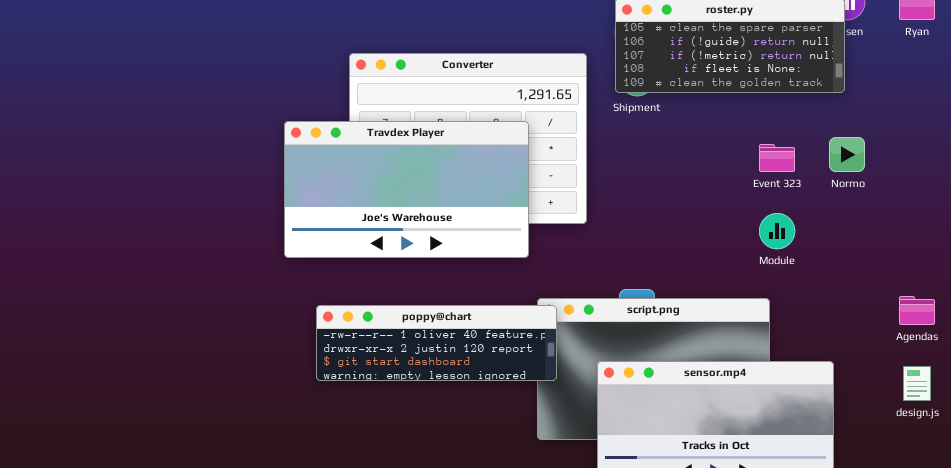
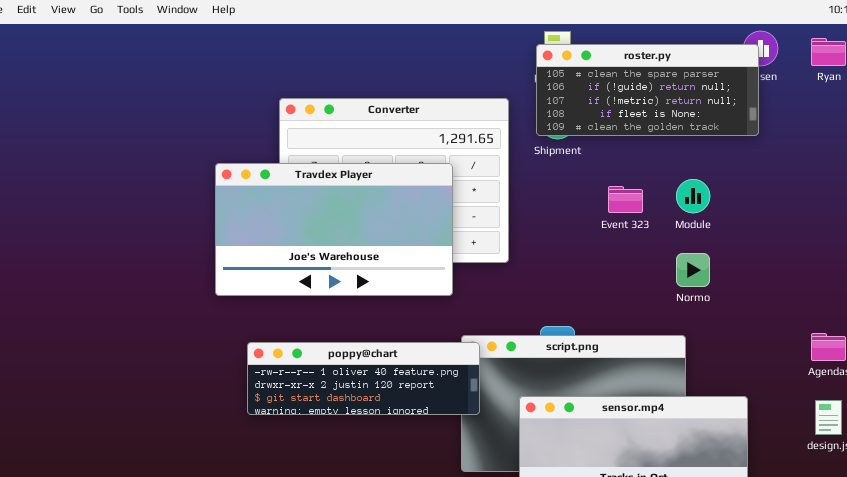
Normo: [829,137,865,172] -> [676,253,710,287], moved
Event 323: [759,144,795,172] -> [608,186,643,213], moved
Module: [759,213,795,249] -> [676,179,710,213], moved

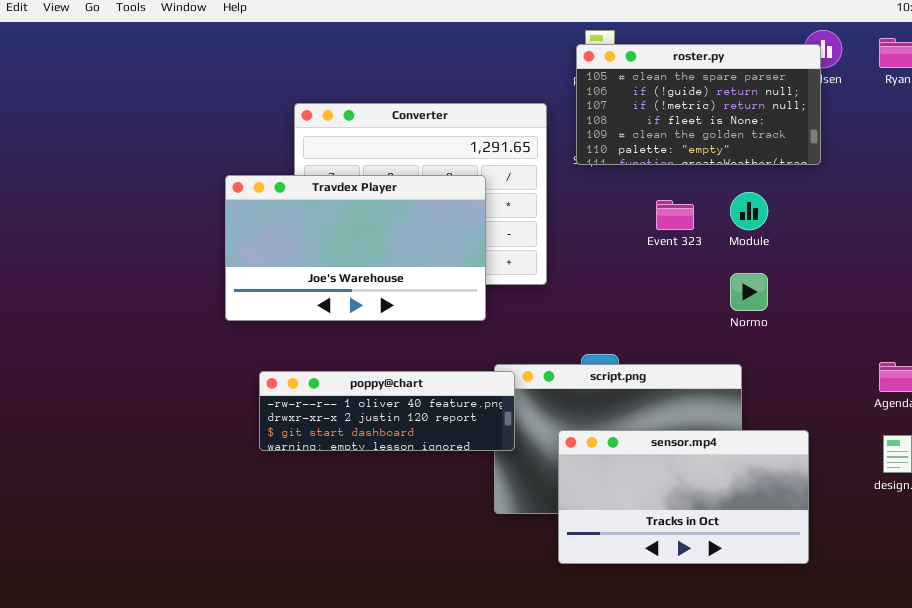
roster.py: [536,44,759,136] -> [576,44,821,165], resized

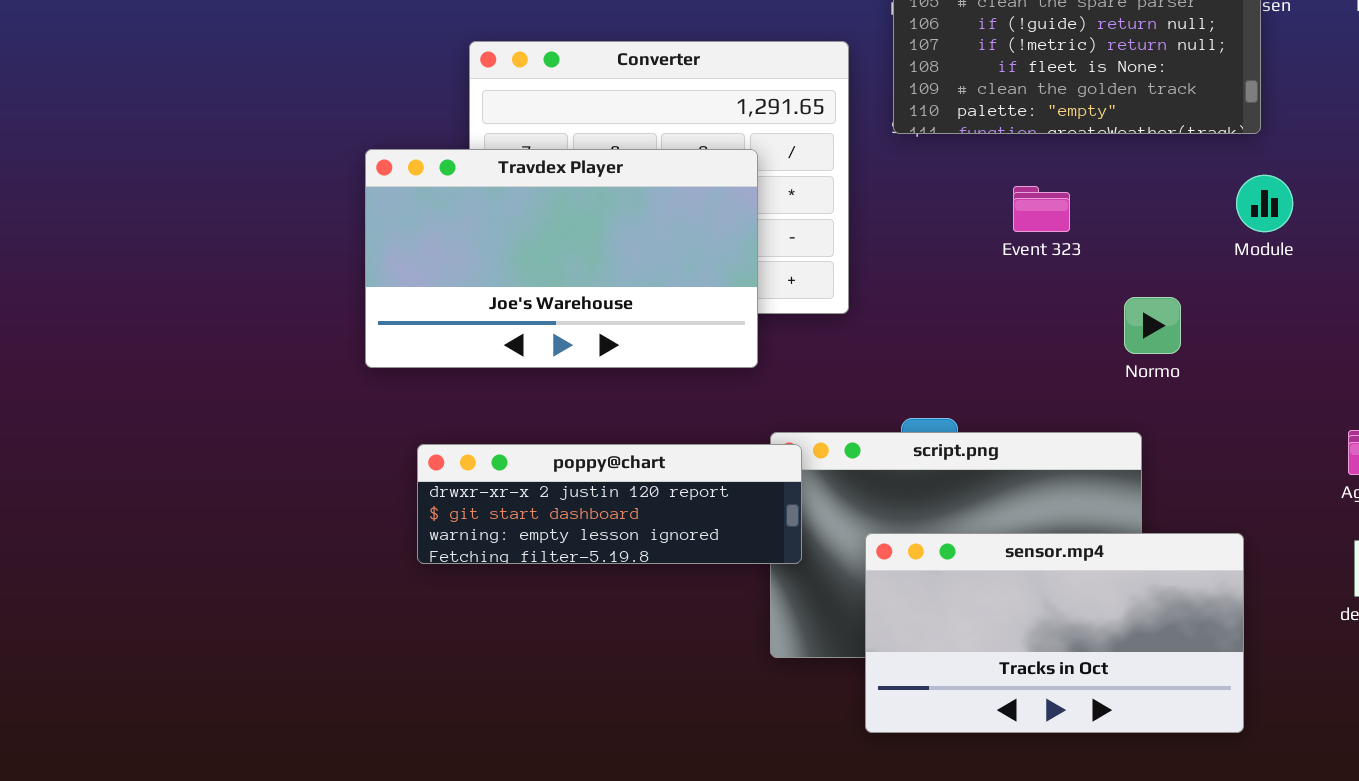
Module: [730,192,768,230] -> [1236,175,1293,232], moved
poppy@chart: [259,371,515,451] -> [417,444,802,564], scrolled down 1 row

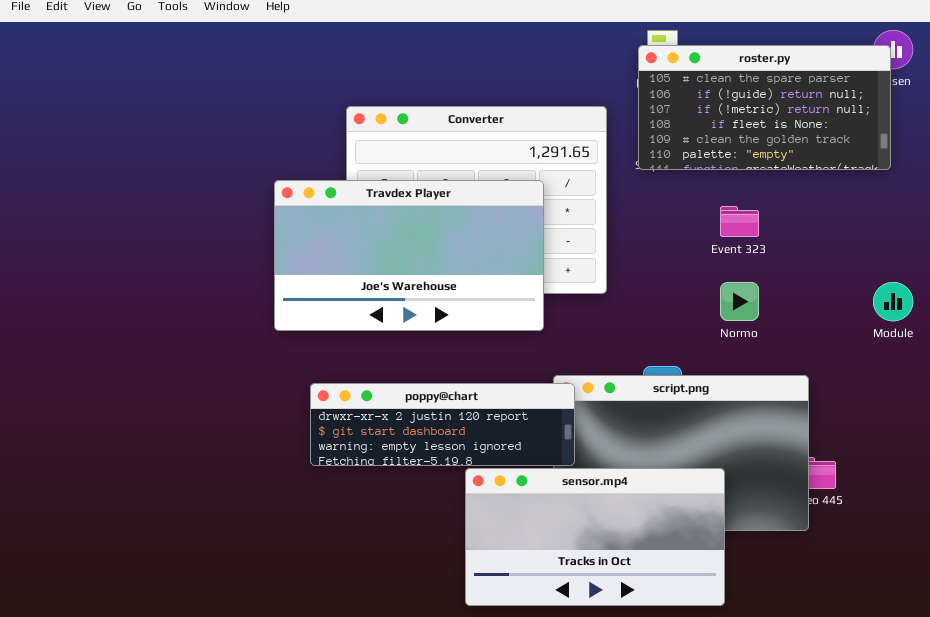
Module: [1236,175,1293,232] -> [873,282,913,321], moved
Normo: [1124,297,1181,354] -> [720,282,759,321], moved
sensor.mp4: [865,533,1244,733] -> [465,468,725,606], moved

